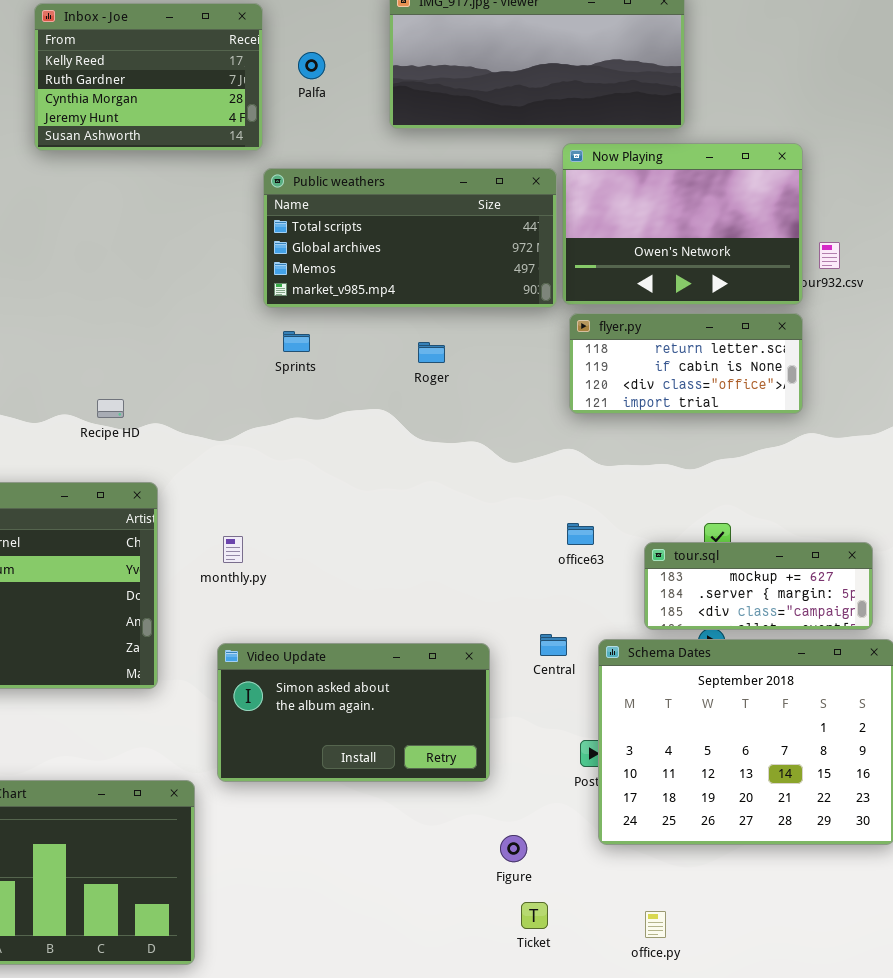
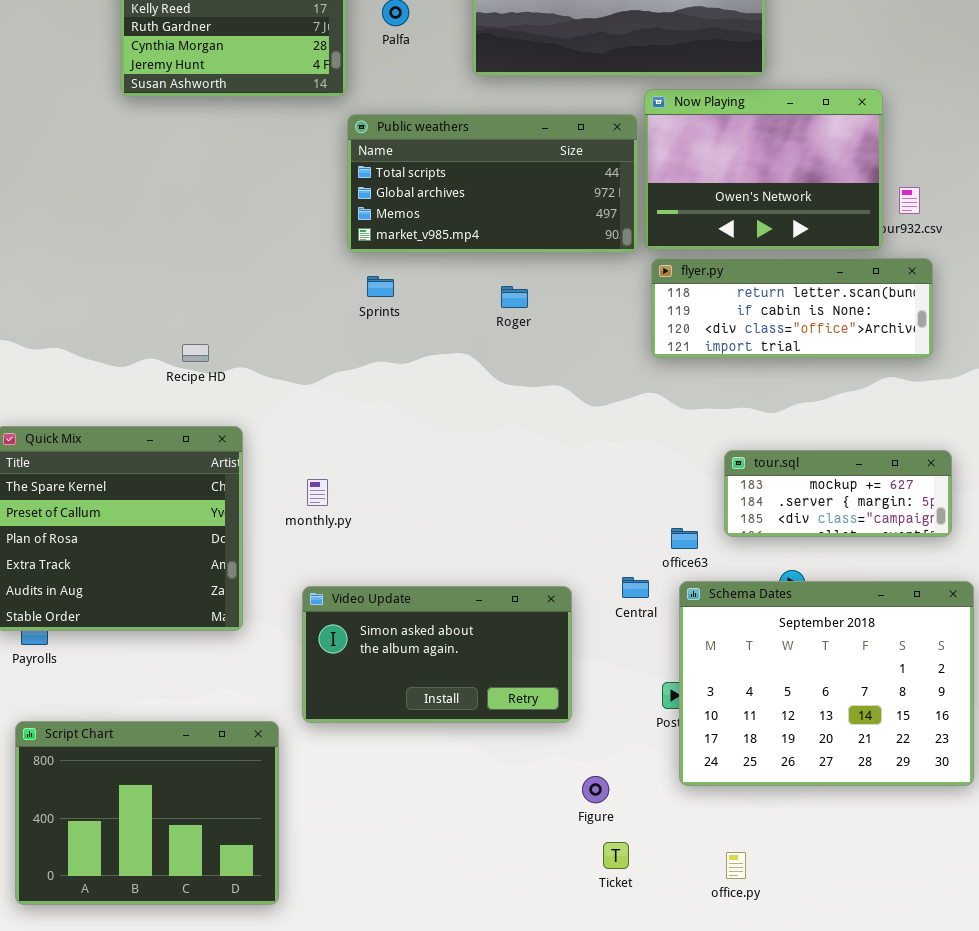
flyer.py: [569,313,803,414] -> [651,258,933,358], resized
office63: [567,523,594,545] -> [671,528,698,549], moved
tour.sql: [644,542,873,630] -> [724,450,952,537], moved

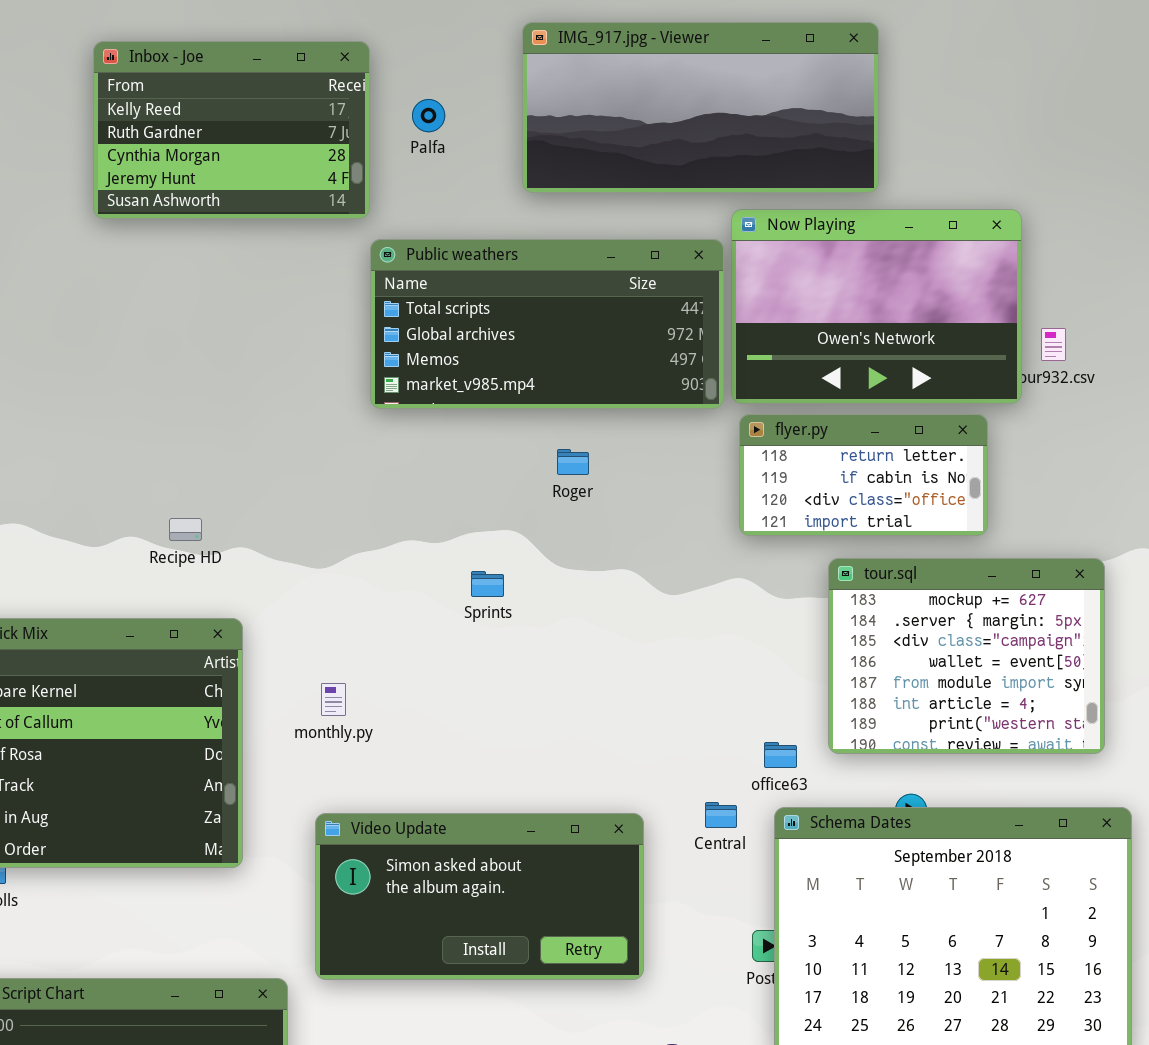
flyer.py: [651,258,933,358] -> [739,414,988,536], resized
Sprints: [367,276,394,297] -> [471,571,504,597], moved
tour.sql: [724,450,952,537] -> [828,558,1105,754], resized

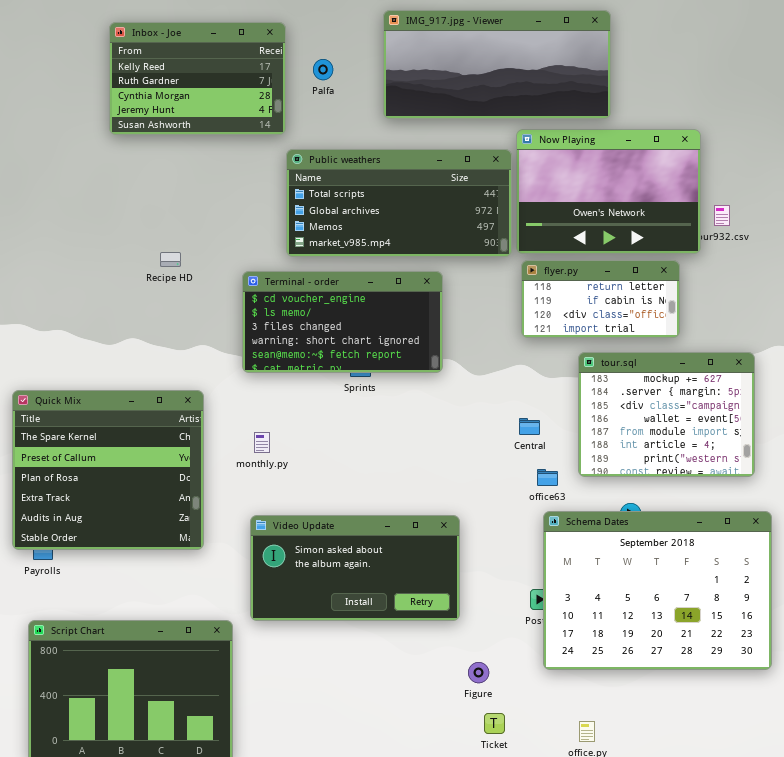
Terminal - order: none -> [242,271,443,373], opened
Recipe HD: [169,518,202,541] -> [160,252,181,267], moved
Central: [705,802,737,828] -> [519,418,540,435], moved

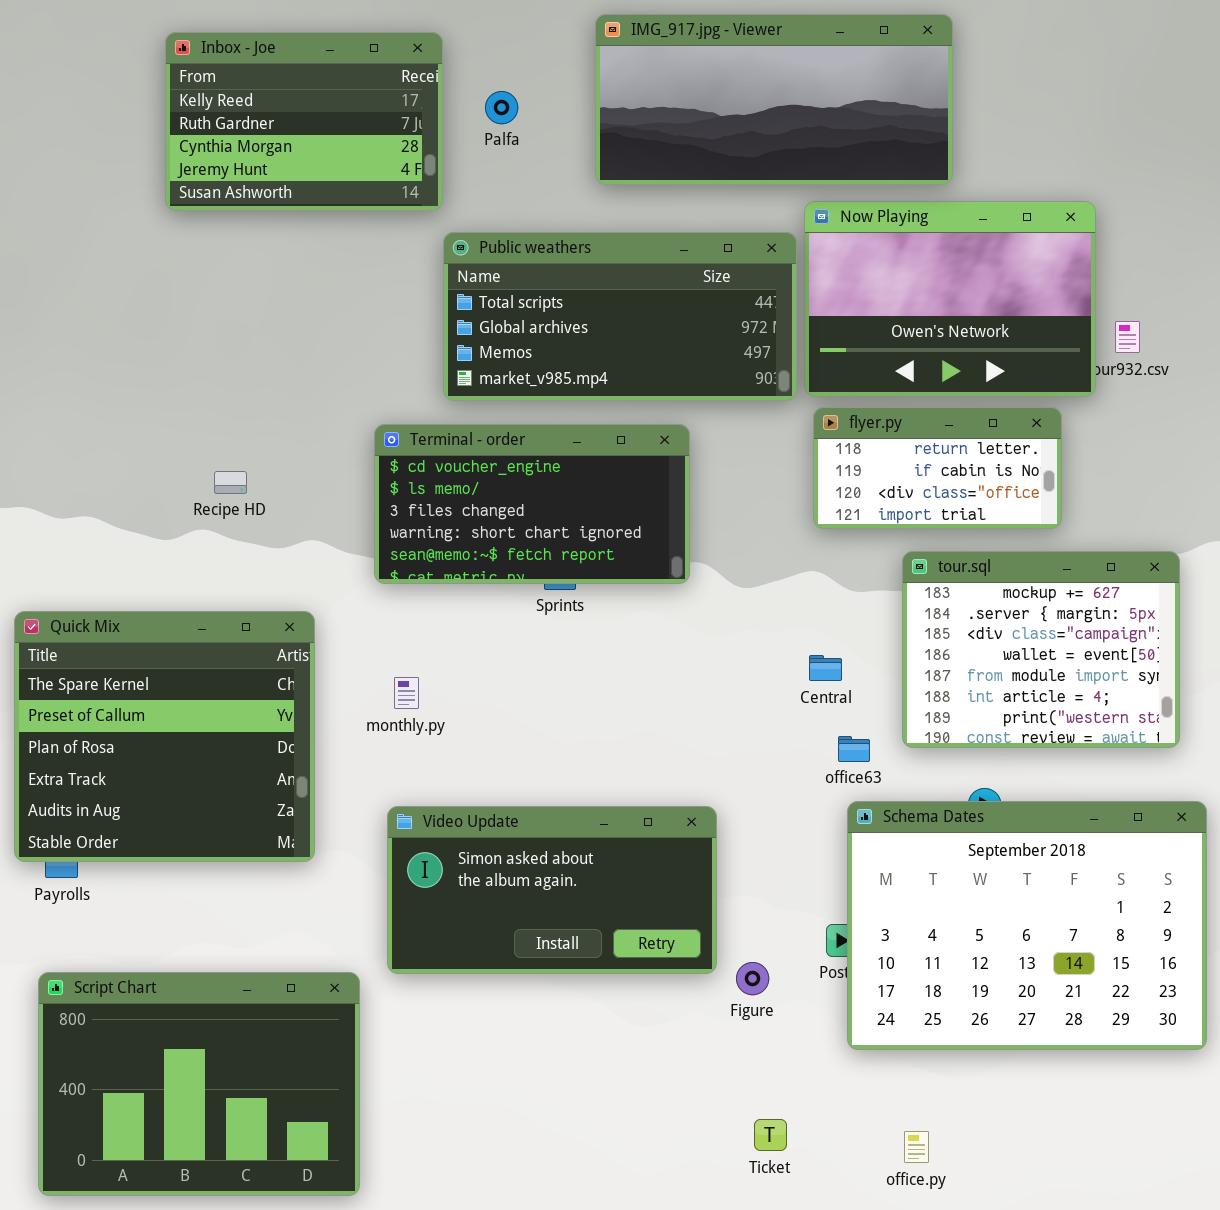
Recipe HD: [160,252,181,267] -> [214,471,247,494], moved
Figure: [468,662,489,683] -> [736,962,769,995], moved

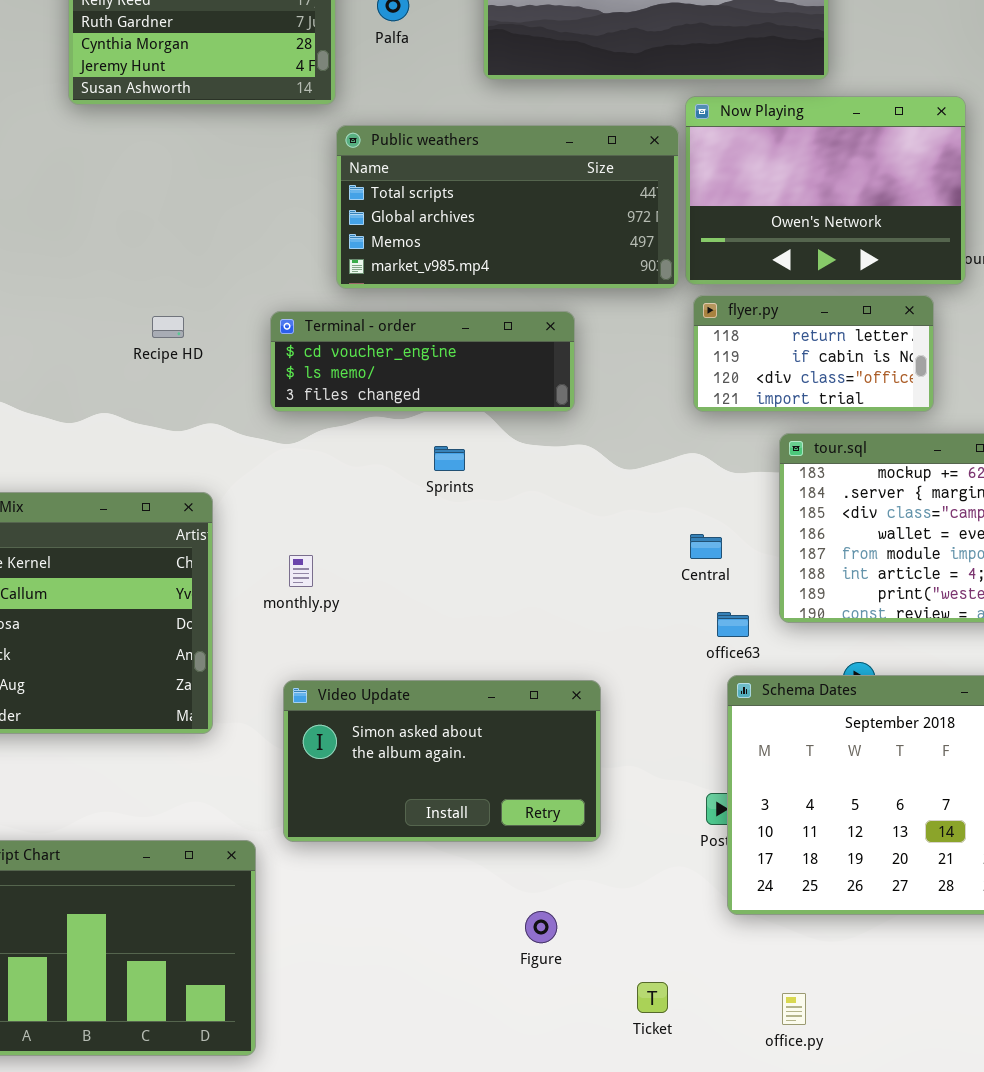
Terminal - order: [374,424,690,584] -> [270,311,575,412], resized
Recipe HD: [214,471,247,494] -> [152,316,184,338], moved
Figure: [736,962,769,995] -> [525,911,557,943], moved

